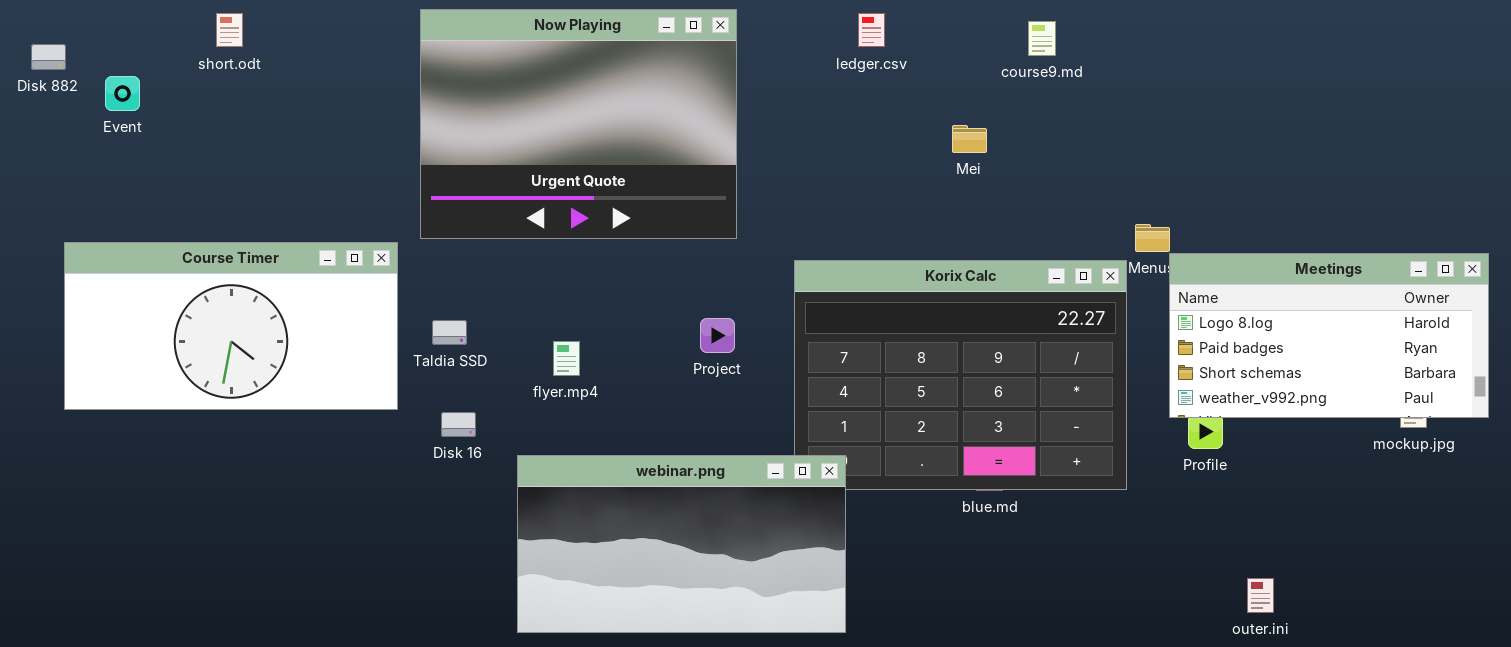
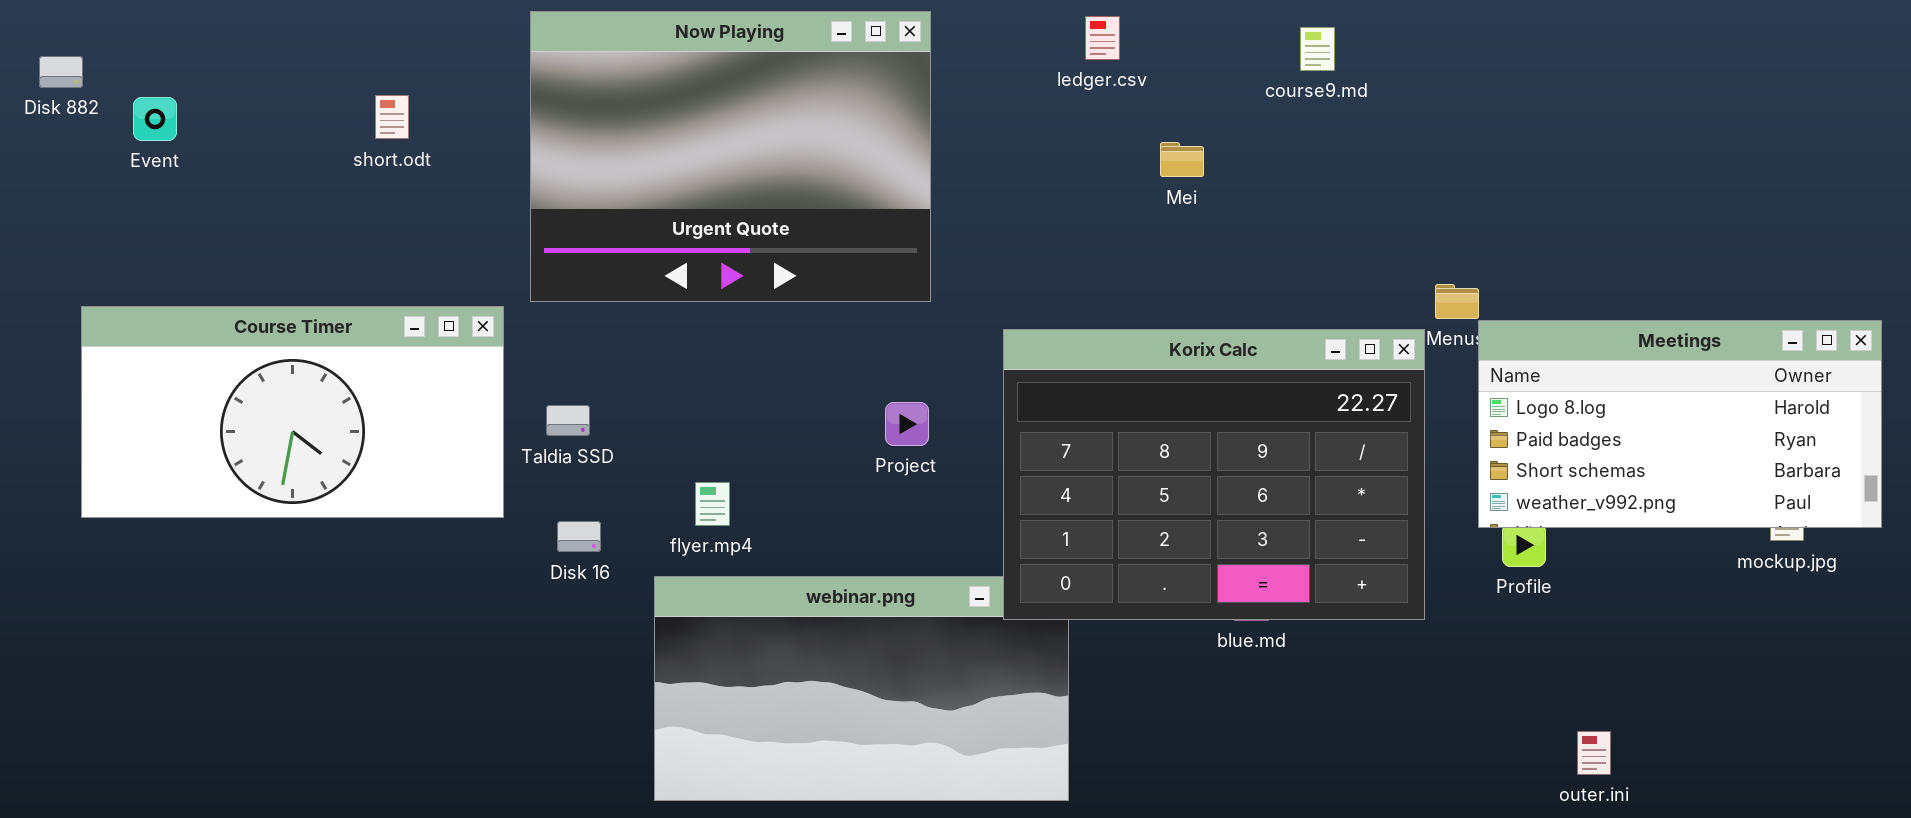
short.odt: [216,13,243,47] -> [375,95,409,139], moved
Mei: [952,125,987,153] -> [1160,142,1204,177], moved
Korix Calc: [794,260,1127,490] -> [1003,329,1425,620], raised
flyer.mp4: [553,341,580,376] -> [695,482,730,526], moved

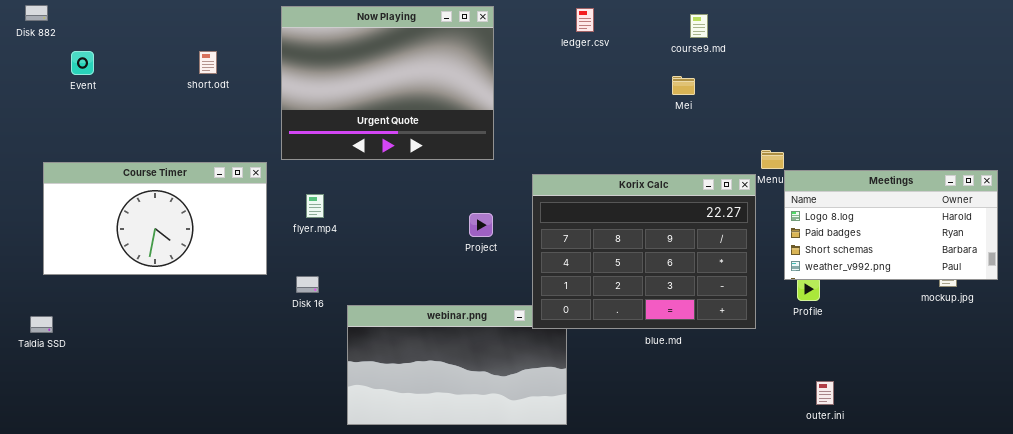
Disk 882: [39,56,83,88] -> [25,5,48,21], moved
Mei: [1160,142,1204,177] -> [672,76,695,95], moved
Taldia SSD: [546,405,590,436] -> [30,316,53,333], moved
flyer.mp4: [695,482,730,526] -> [306,194,324,218], moved
outer.ini: [1577,731,1611,775] -> [816,381,834,405], moved

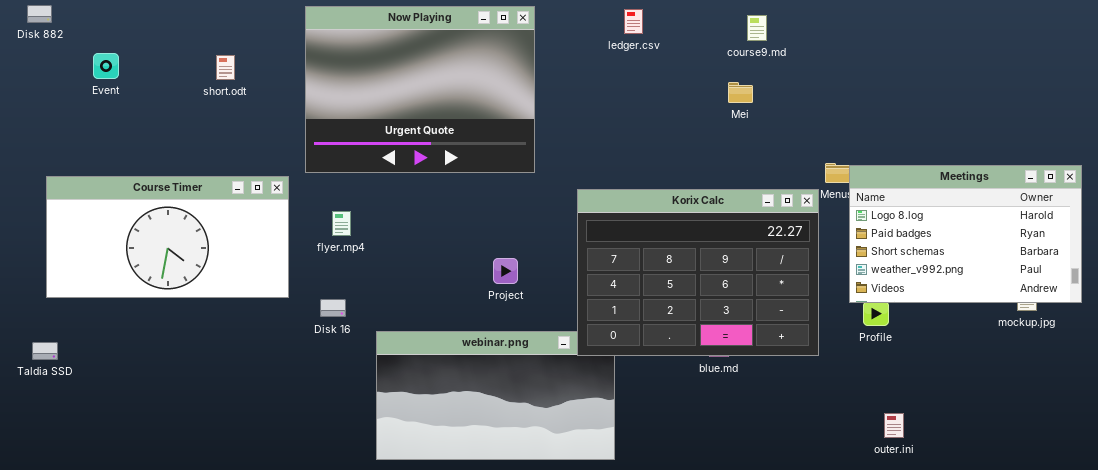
Event: [71,51,94,75] -> [93,53,119,79], moved
Meetings: [784,170,998,280] -> [849,165,1082,303], resized
Project: [469,213,493,237] -> [493,258,518,284], moved

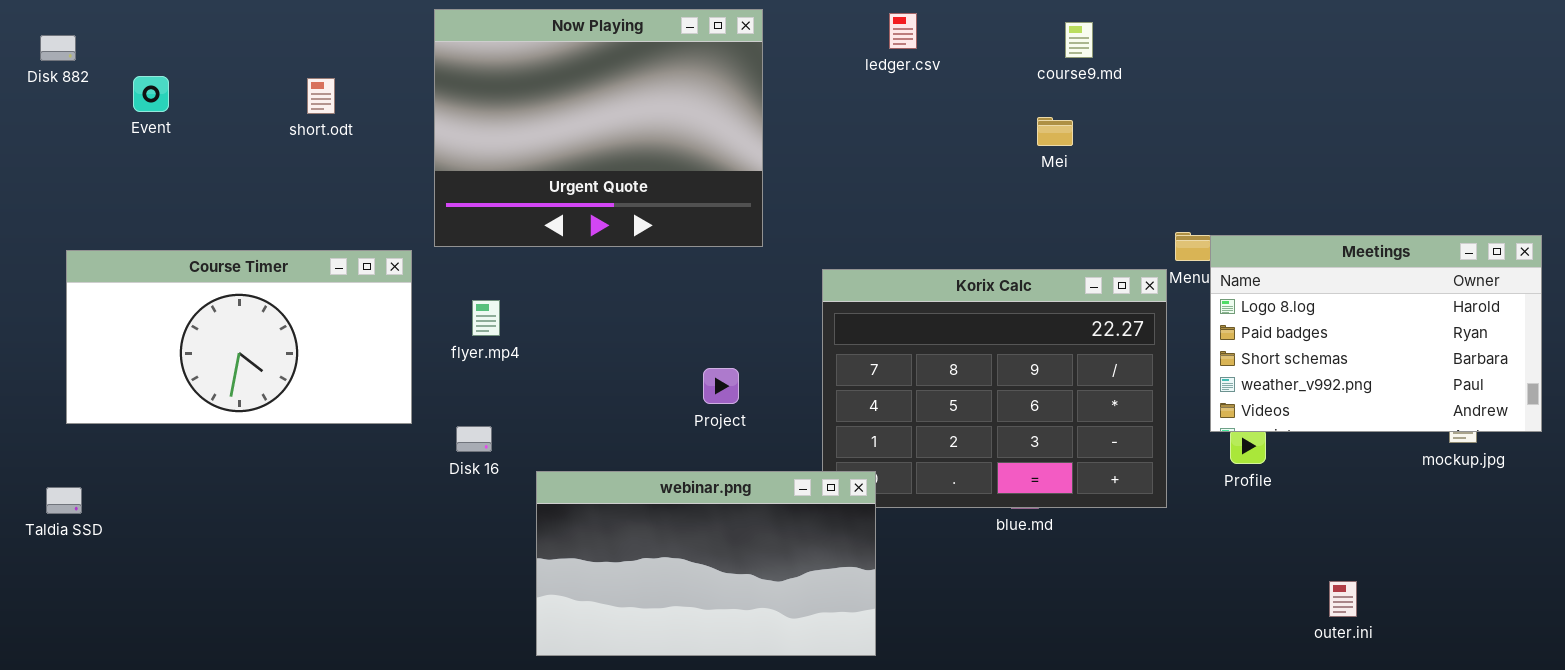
Disk 882: [27,5,52,23] -> [40,35,76,61], moved
webinar.png: [376,331,615,460] -> [536,471,876,656], raised
outer.ini: [884,413,904,438] -> [1329,581,1357,617], moved

